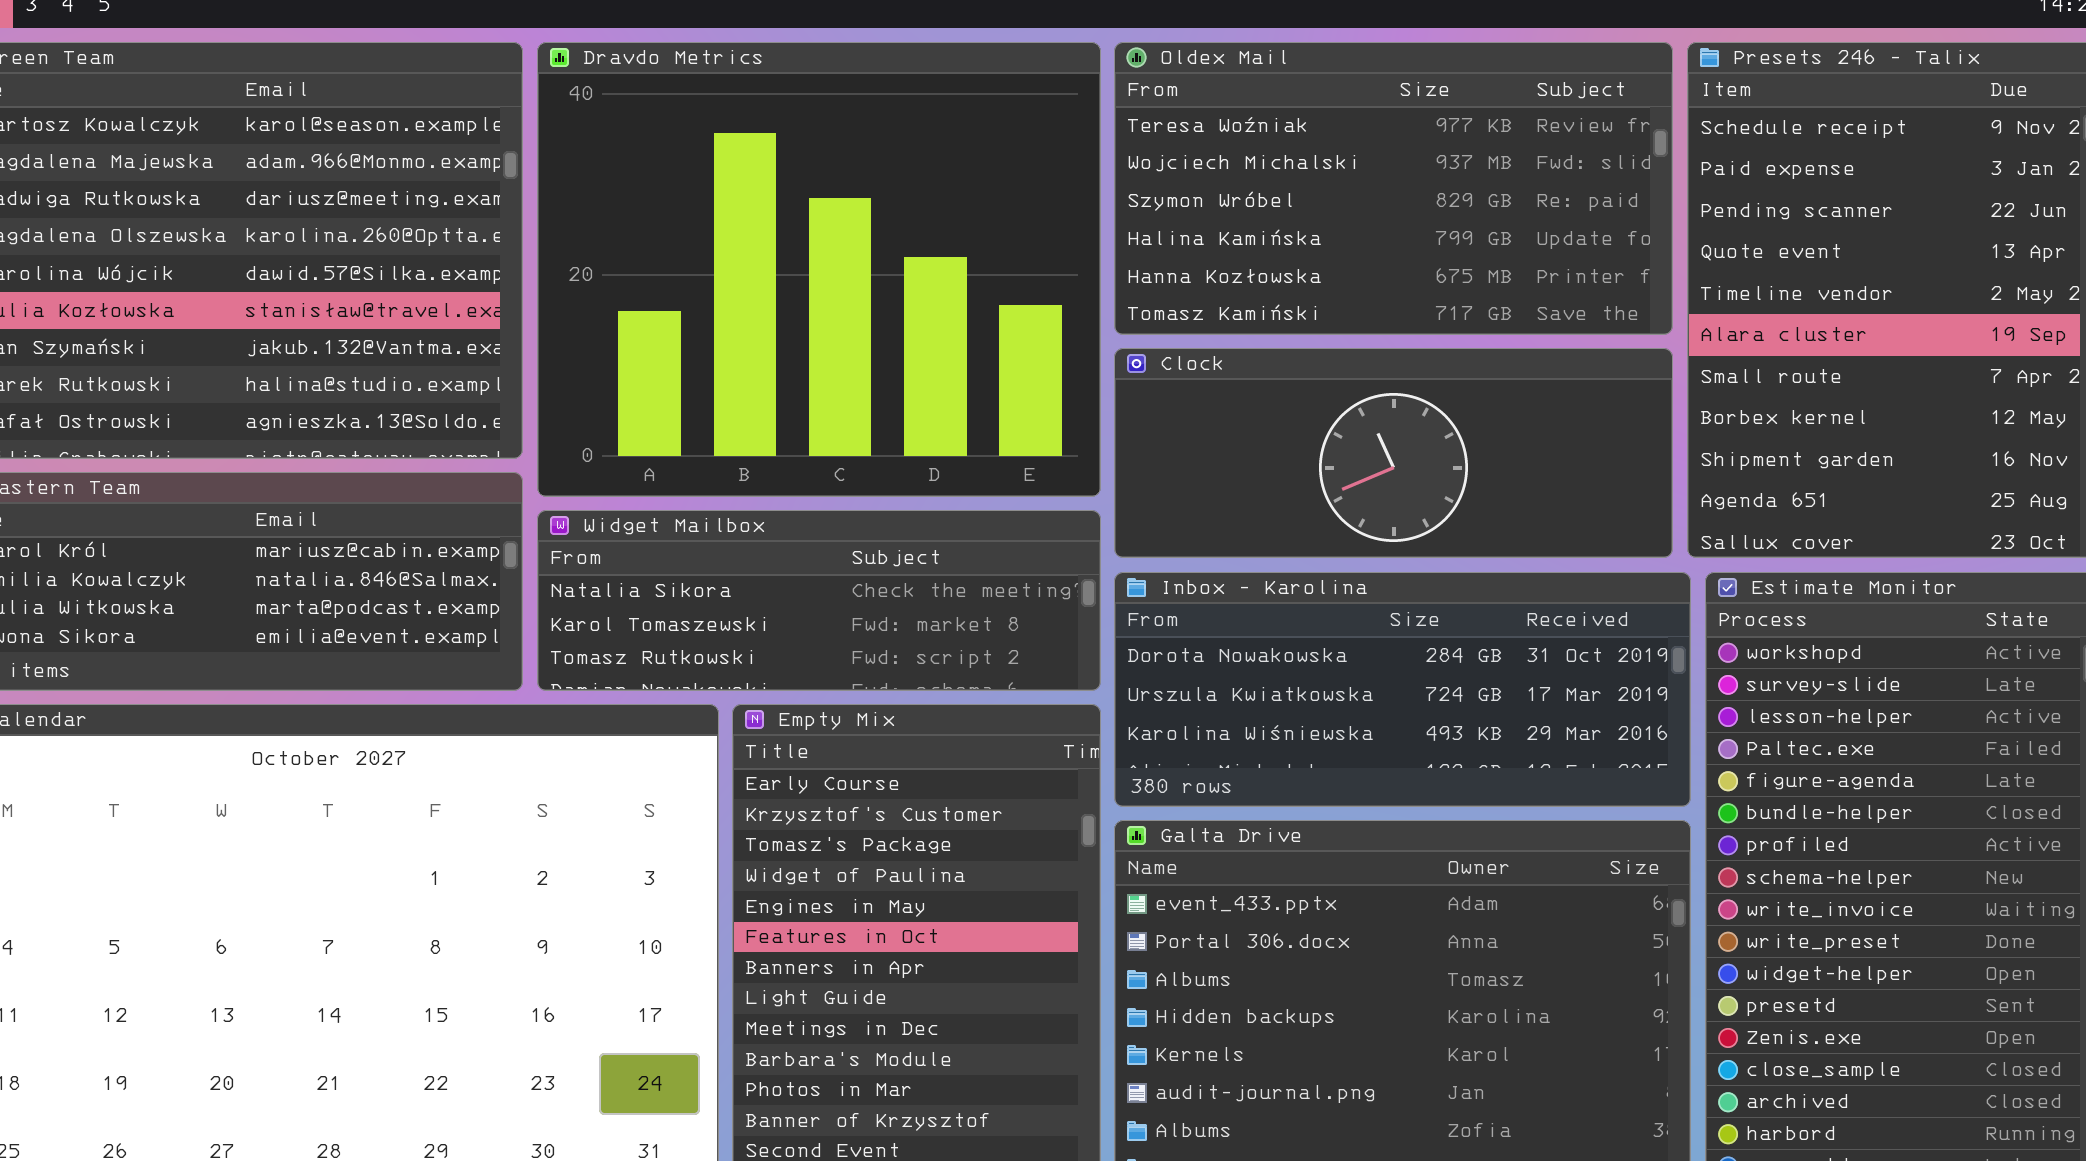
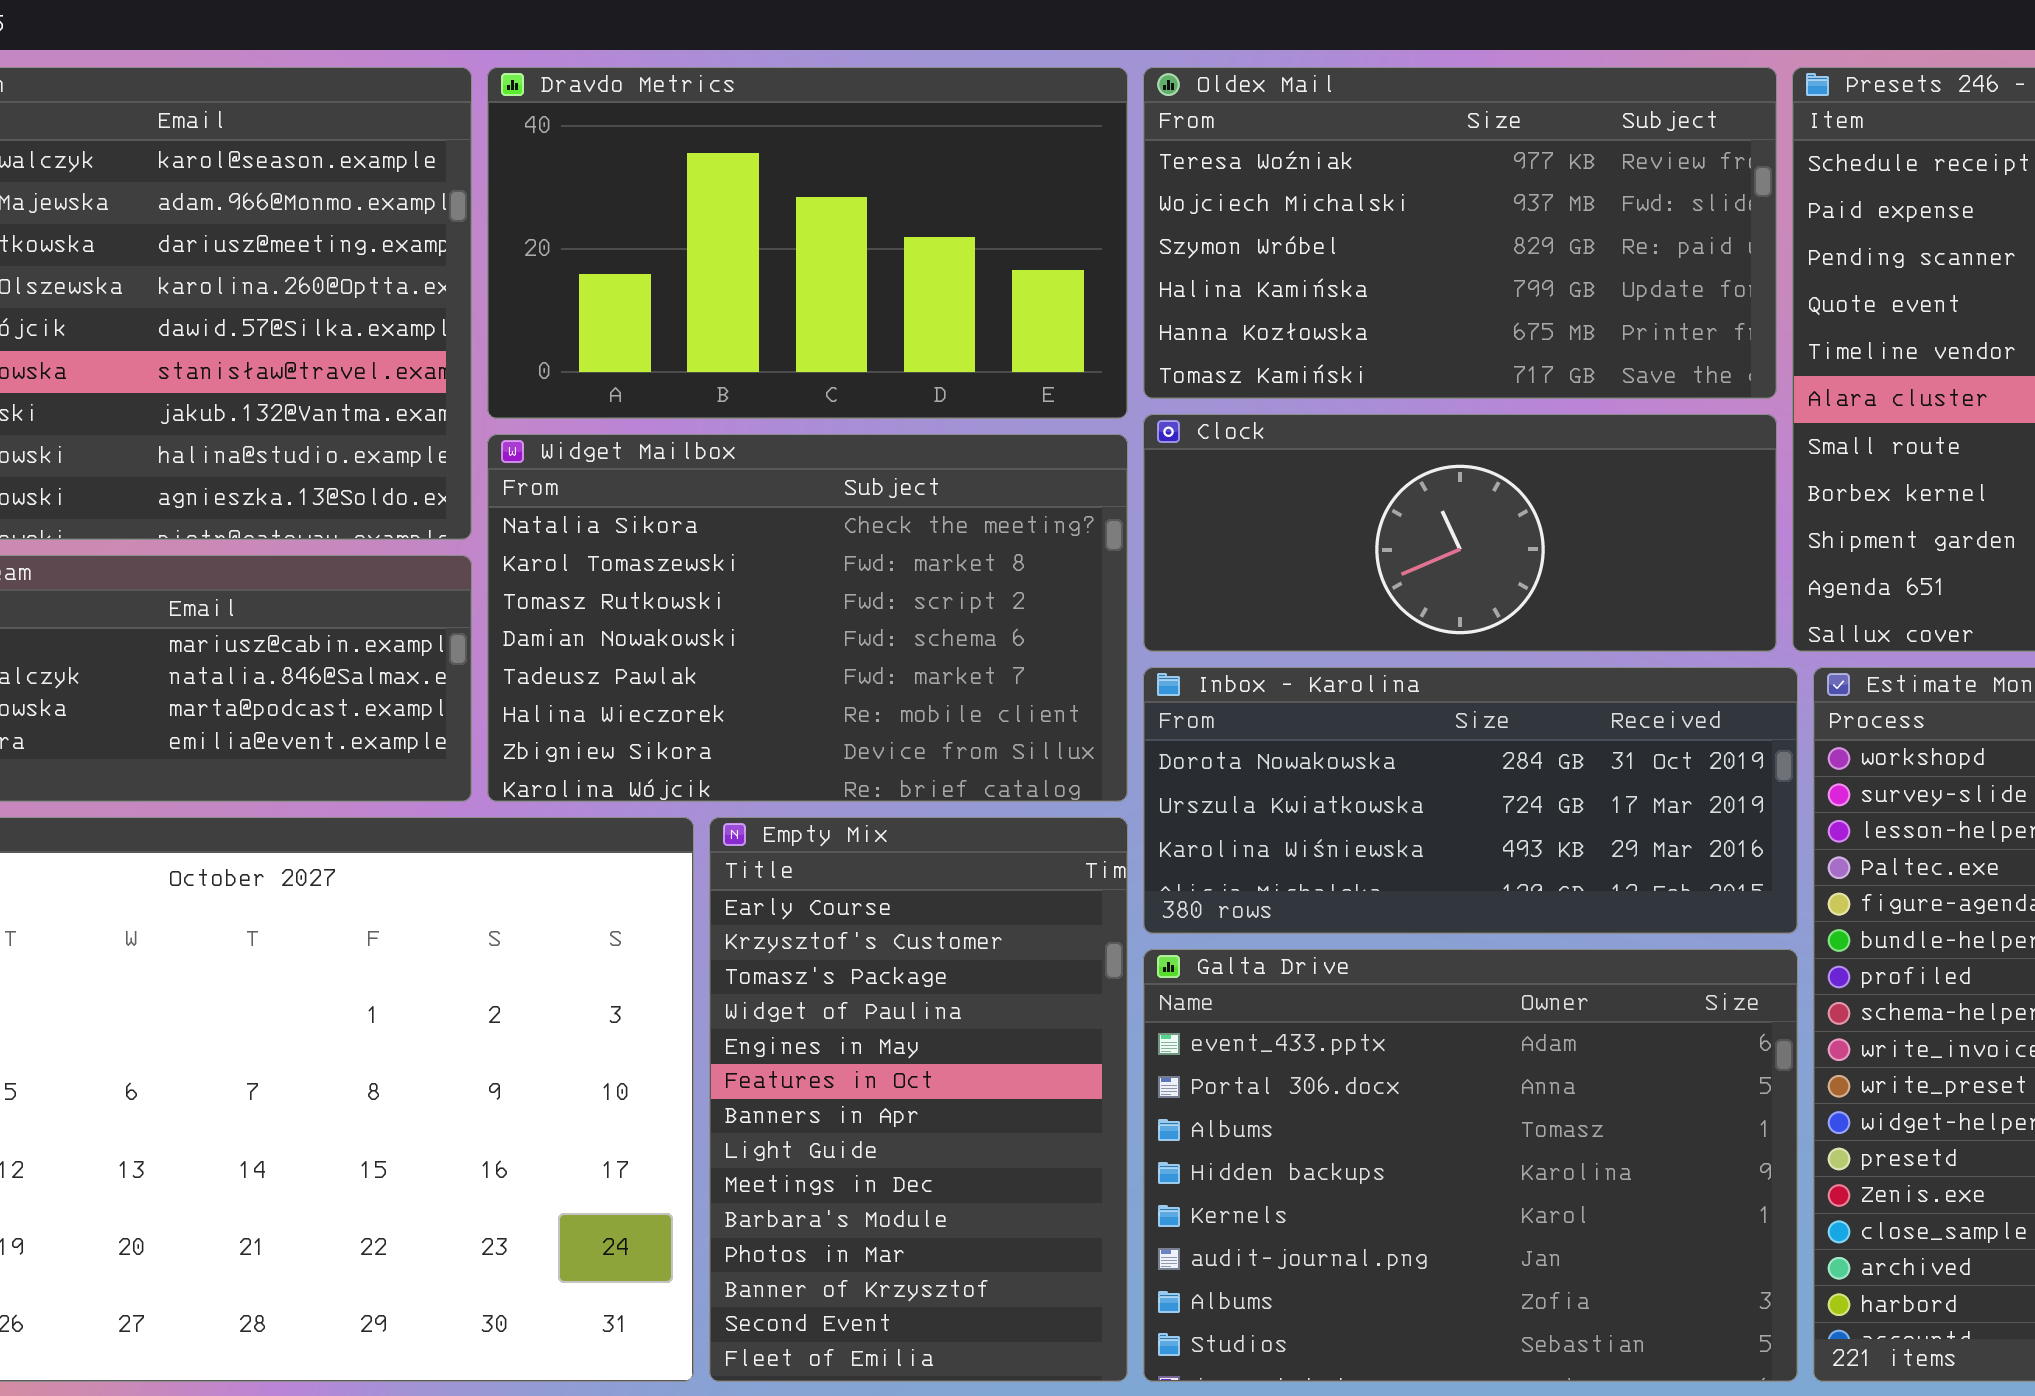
Dravdo Metrics: [537,42,1101,497] -> [487,67,1128,419], resized
Widget Mailbox: [537,510,1101,691] -> [487,434,1128,802], resized

